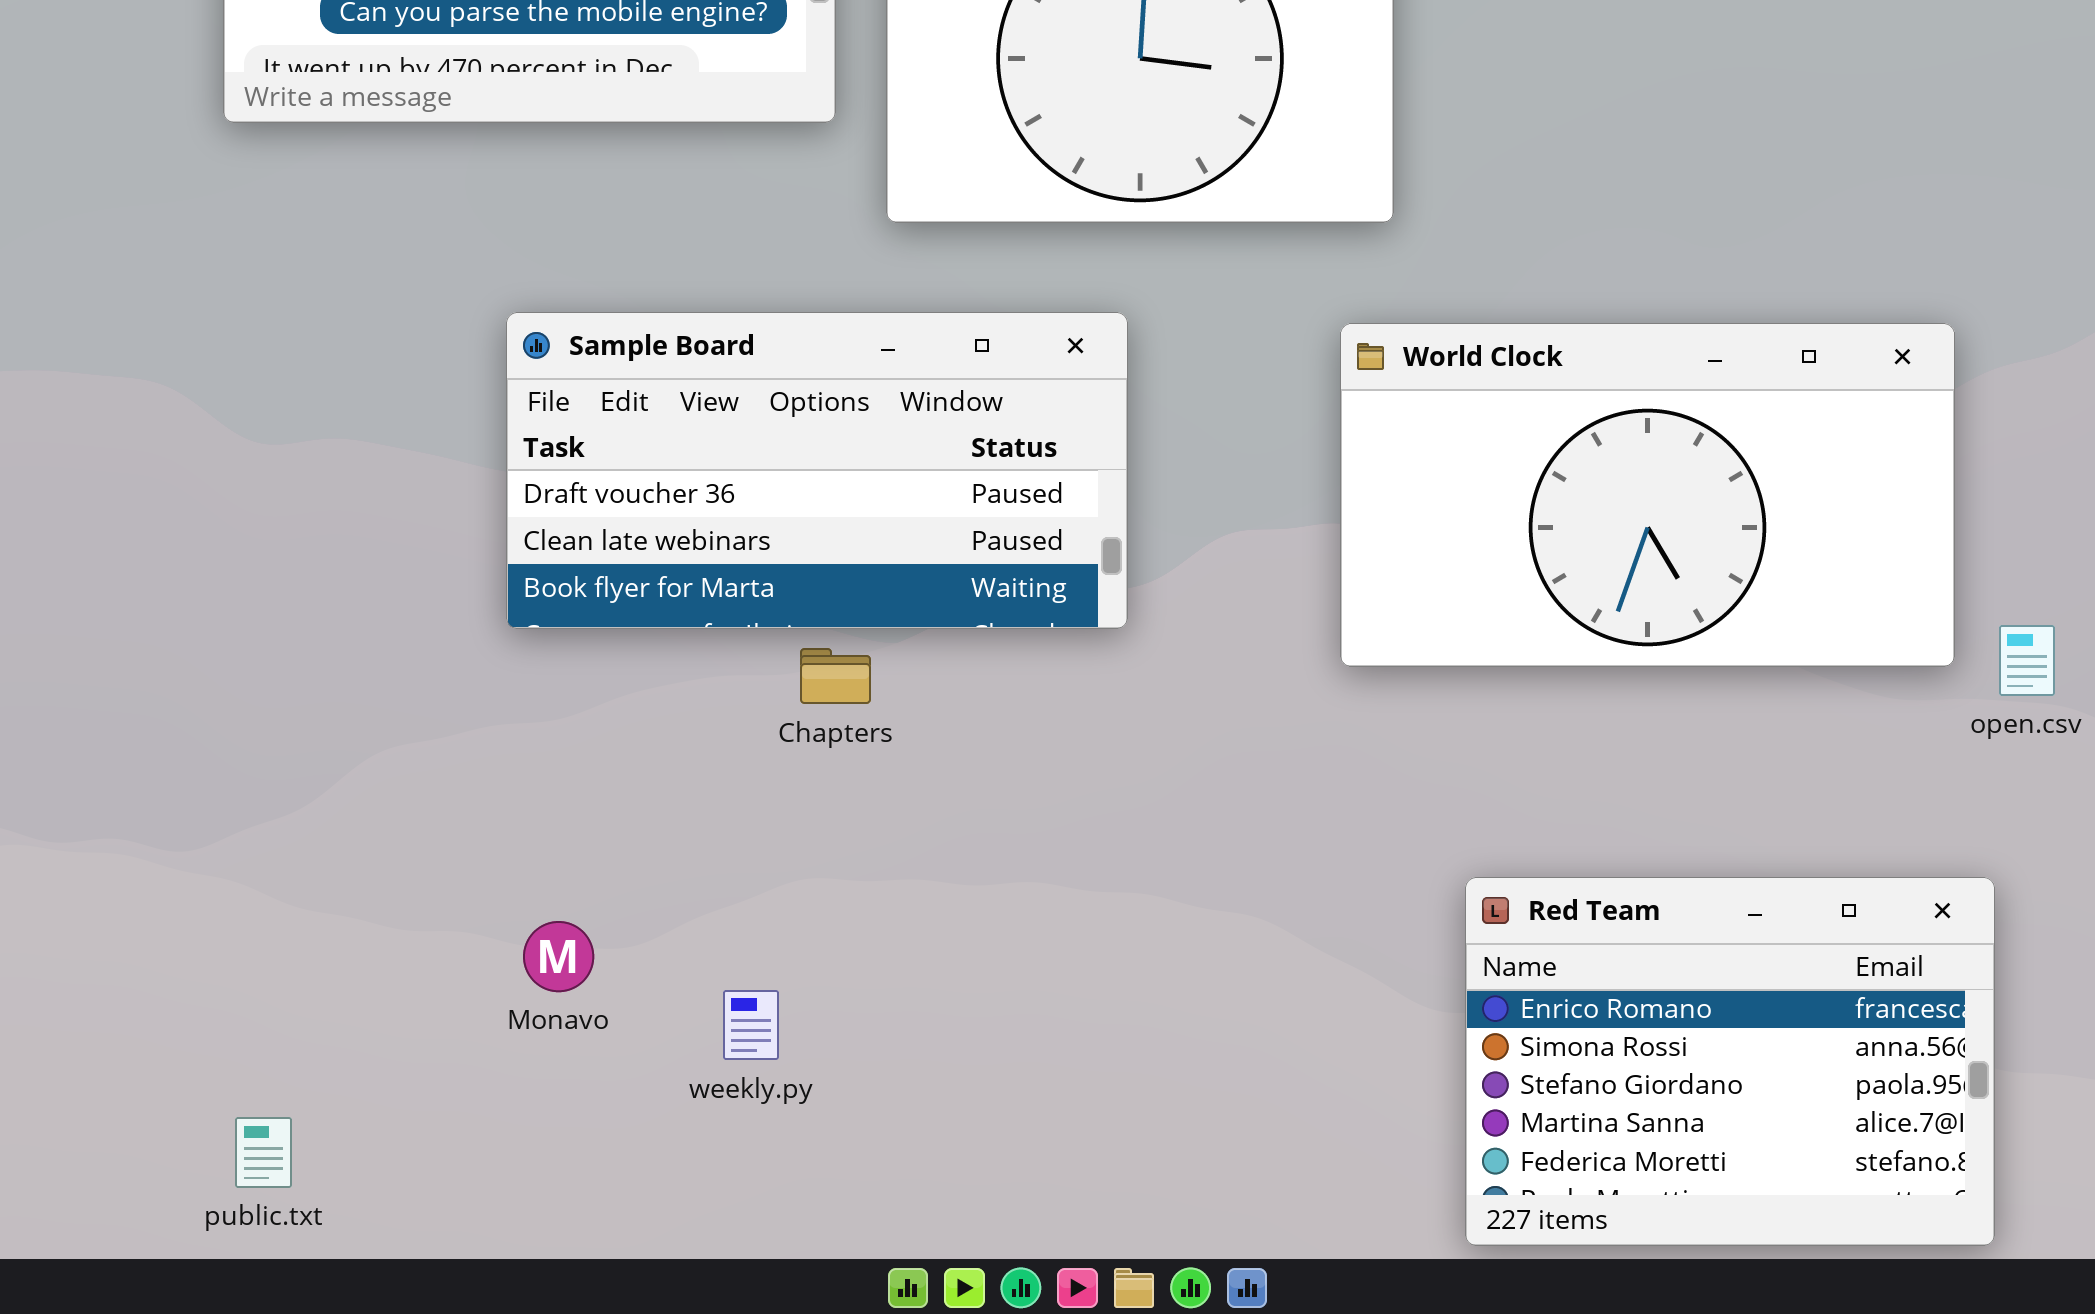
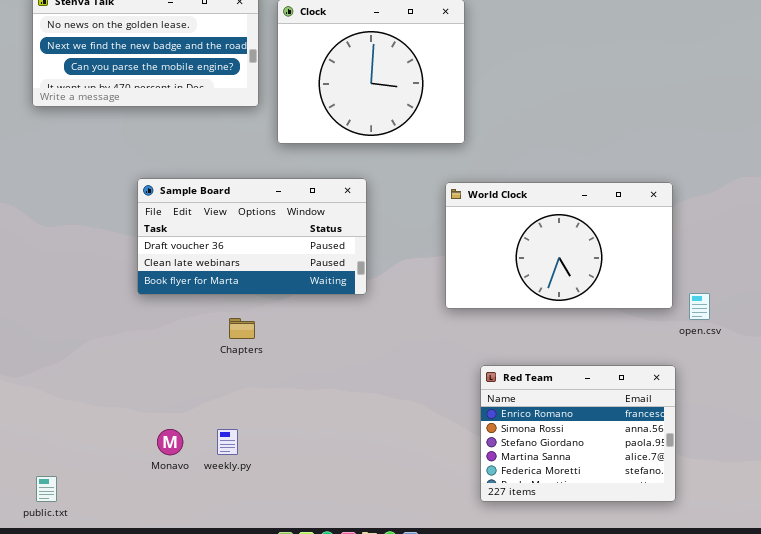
Chapters: [800,648,871,704] -> [229,318,255,339], moved
Red Team: [1465,877,1995,1246] -> [480,365,676,502], moved
Monavo: [523,921,594,992] -> [157,429,183,455], moved

